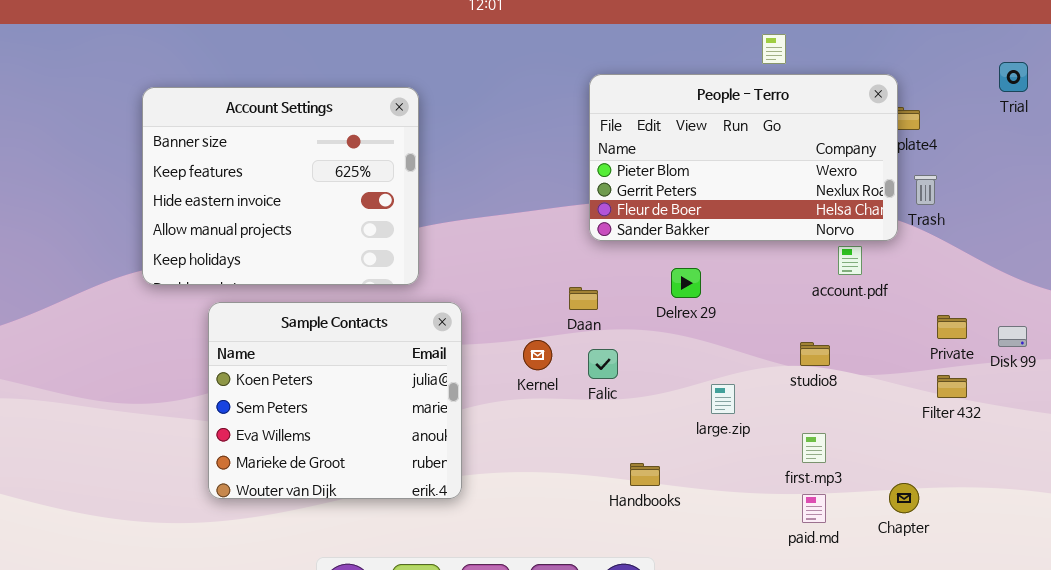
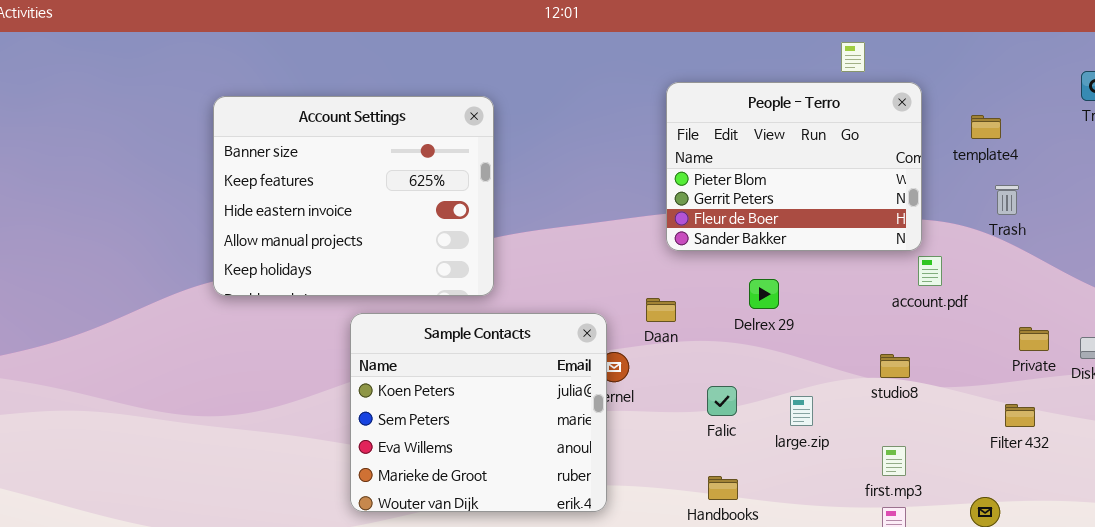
People - Terro: [589,74,898,241] -> [666,82,922,251], resized
Sample Contacts: [208,302,462,499] -> [350,313,607,512], moved
Falic: [588,349,618,379] -> [707,386,737,416], moved
Filter 432: [937,375,967,398] -> [1005,404,1035,427], moved

